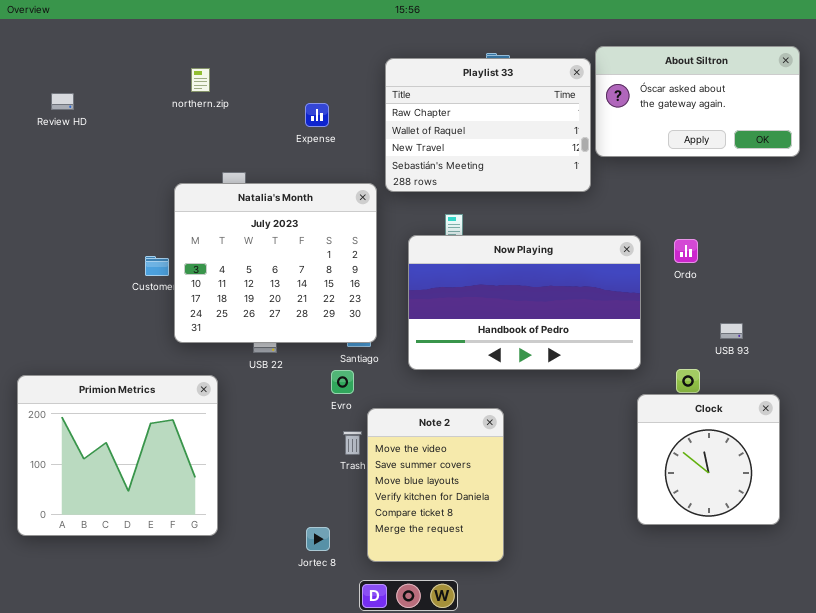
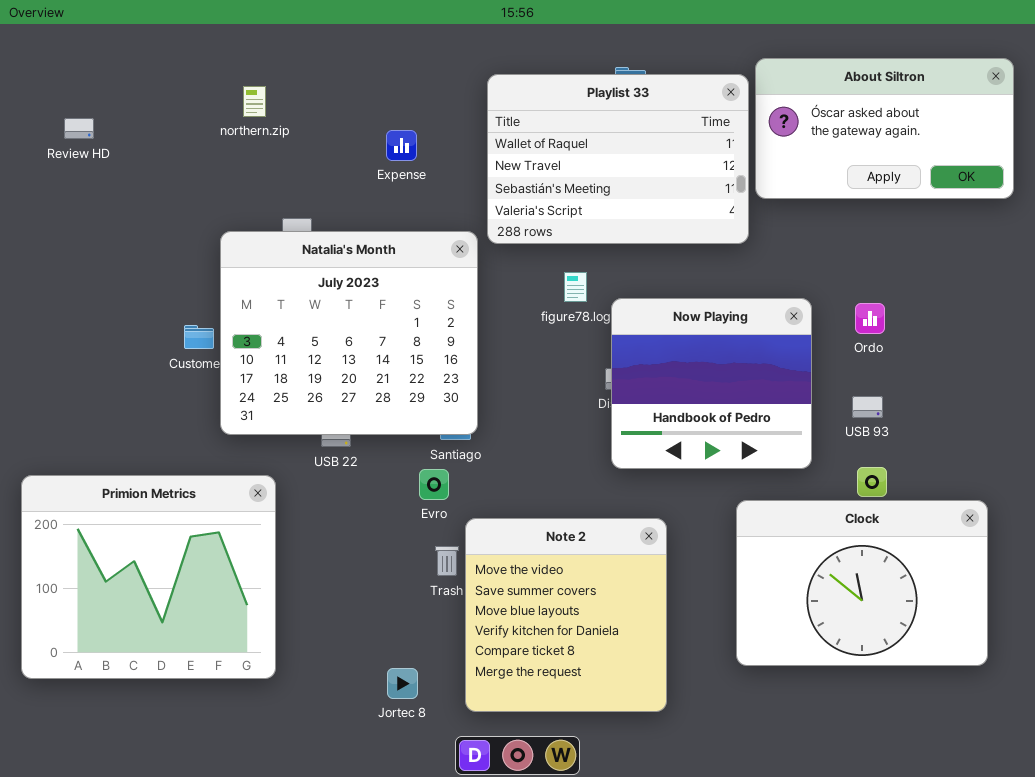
Playlist 33: [385,58,591,192] -> [487,74,749,244], scrolled down 1 row
Now Playing: [408,235,641,370] -> [611,298,812,469], resized
USB 93: [720,323,743,339] -> [852,396,883,418], moved
Clock: [637,394,780,525] -> [736,500,988,666], resized
Note 2: [367,408,504,562] -> [465,518,667,712], resized

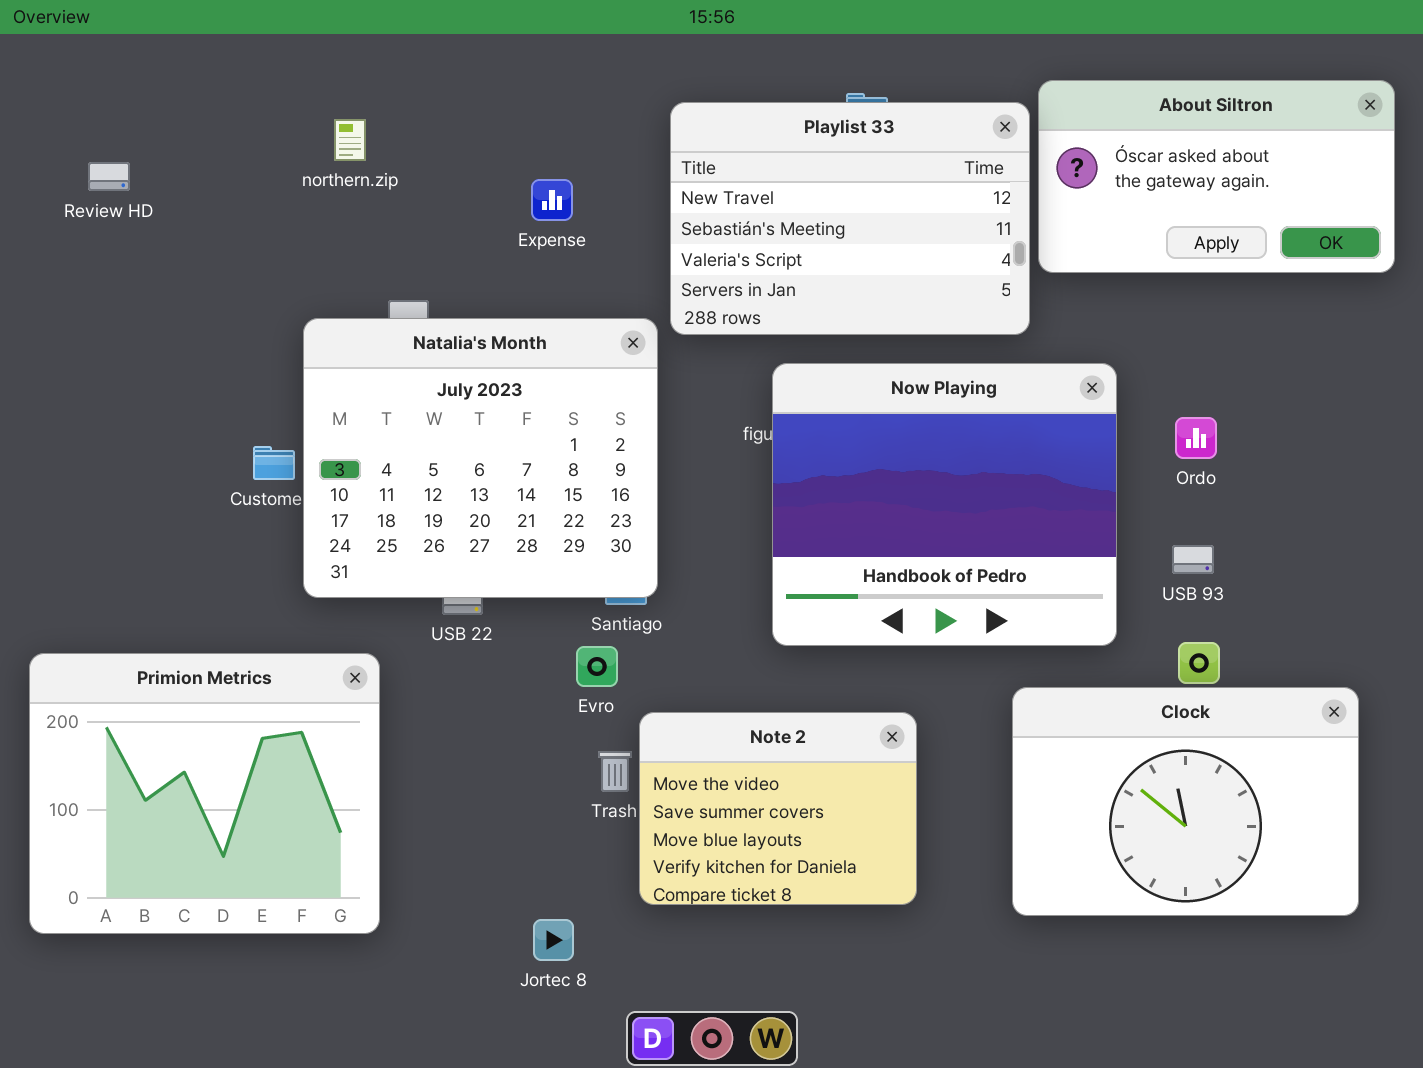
Playlist 33: [487,74,749,244] -> [670,102,1030,335], scrolled down 1 row
Now Playing: [611,298,812,469] -> [772,363,1117,646], resized
Note 2: [465,518,667,712] -> [639,712,917,905], resized

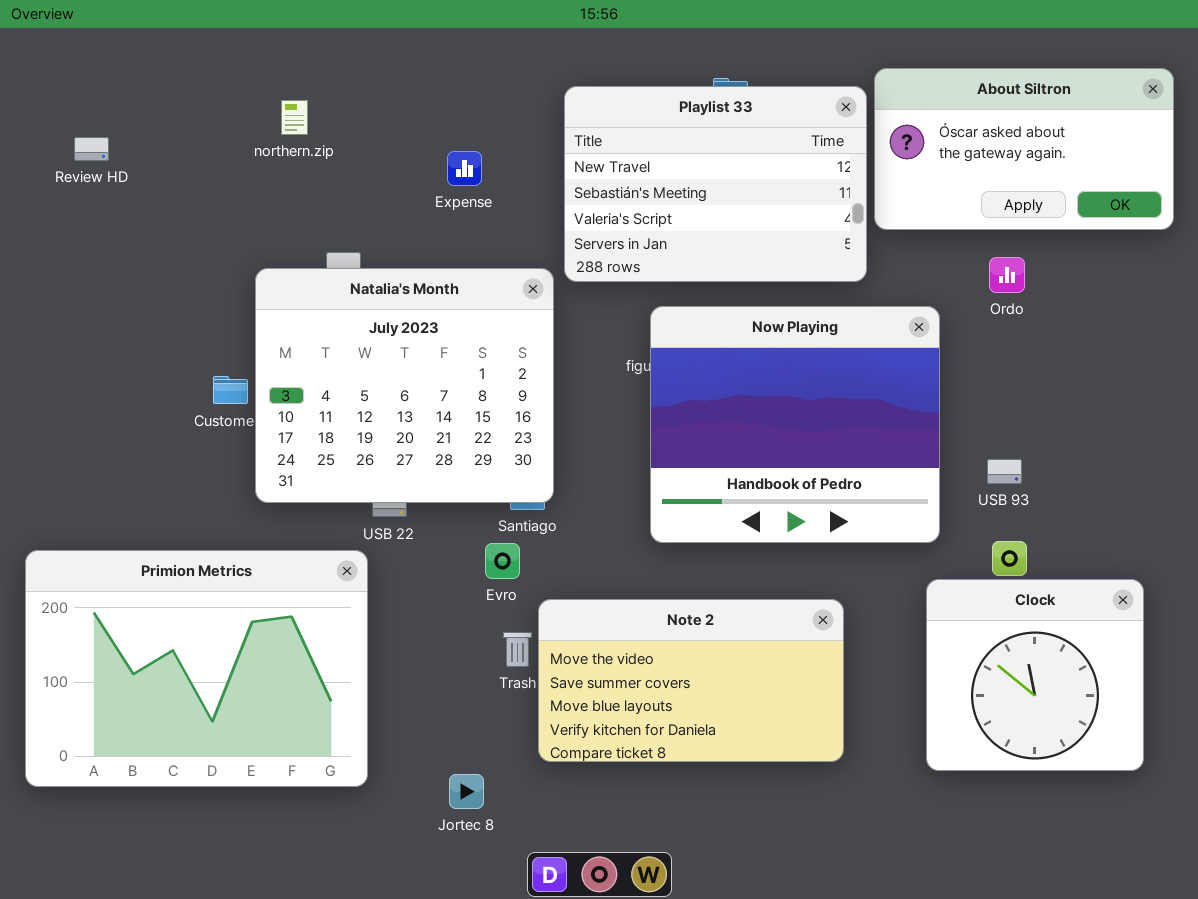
Ordo: [1175,417,1217,459] -> [989,257,1025,293], moved
Primion Metrics: [29,653,380,934] -> [25,550,368,787], resized
Clock: [1012,687,1359,916] -> [926,579,1144,771], resized
Note 2: [639,712,917,905] -> [538,599,844,762], resized

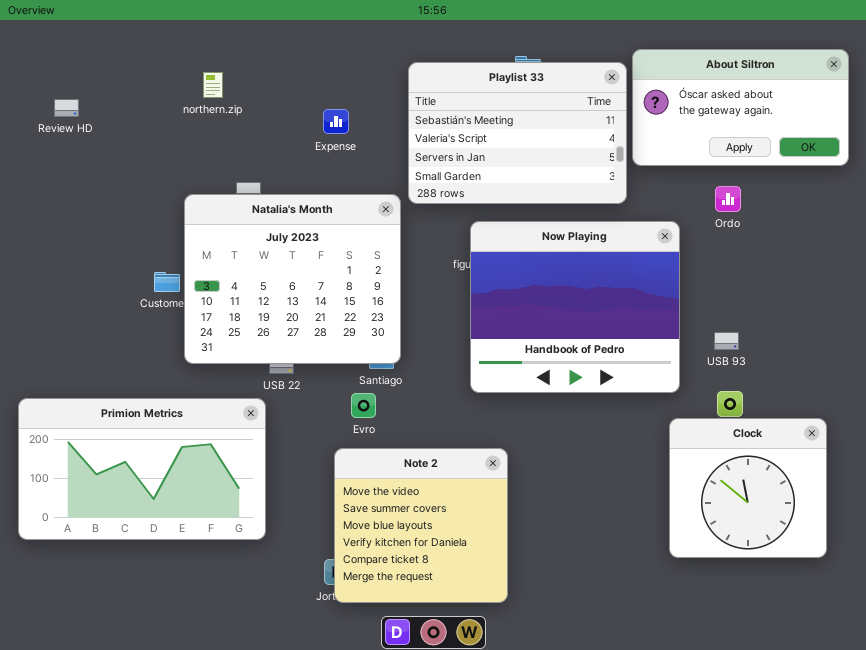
Playlist 33: [564,86,867,282] -> [408,62,627,204], scrolled down 1 row
Primion Metrics: [25,550,368,787] -> [18,398,266,540], resized
Note 2: [538,599,844,762] -> [334,448,508,603], moved, resized

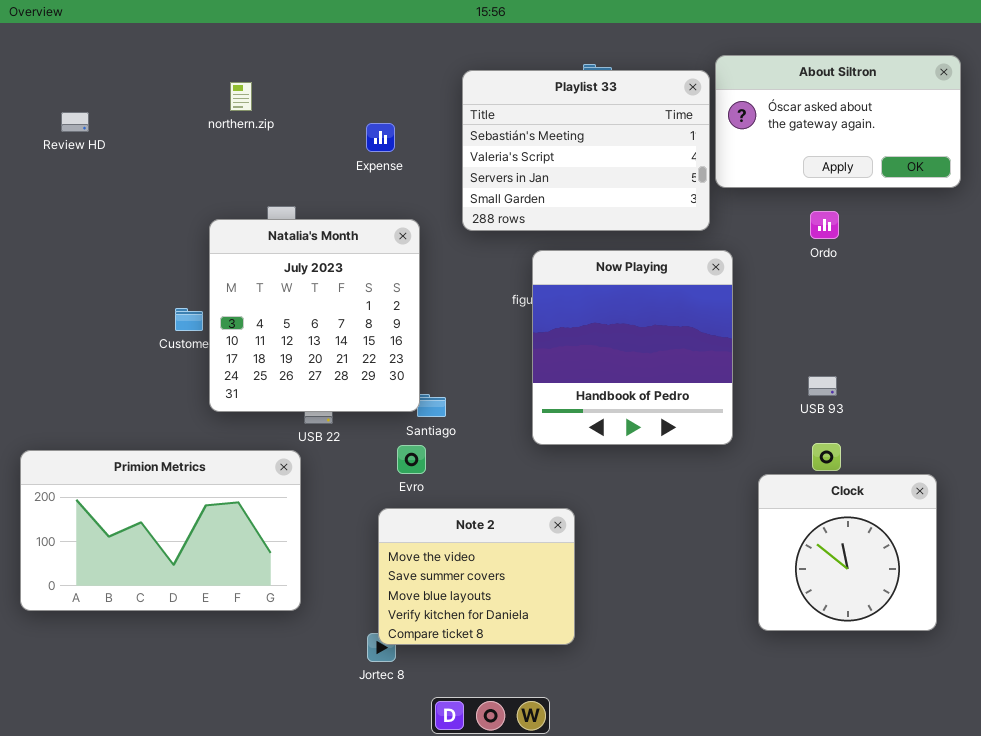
Natalia's Month: [184,194,401,364] -> [209,219,420,412], resized
Now Playing: [470,221,680,393] -> [532,250,733,445], resized
Note 2: [334,448,508,603] -> [378,508,575,645], resized

